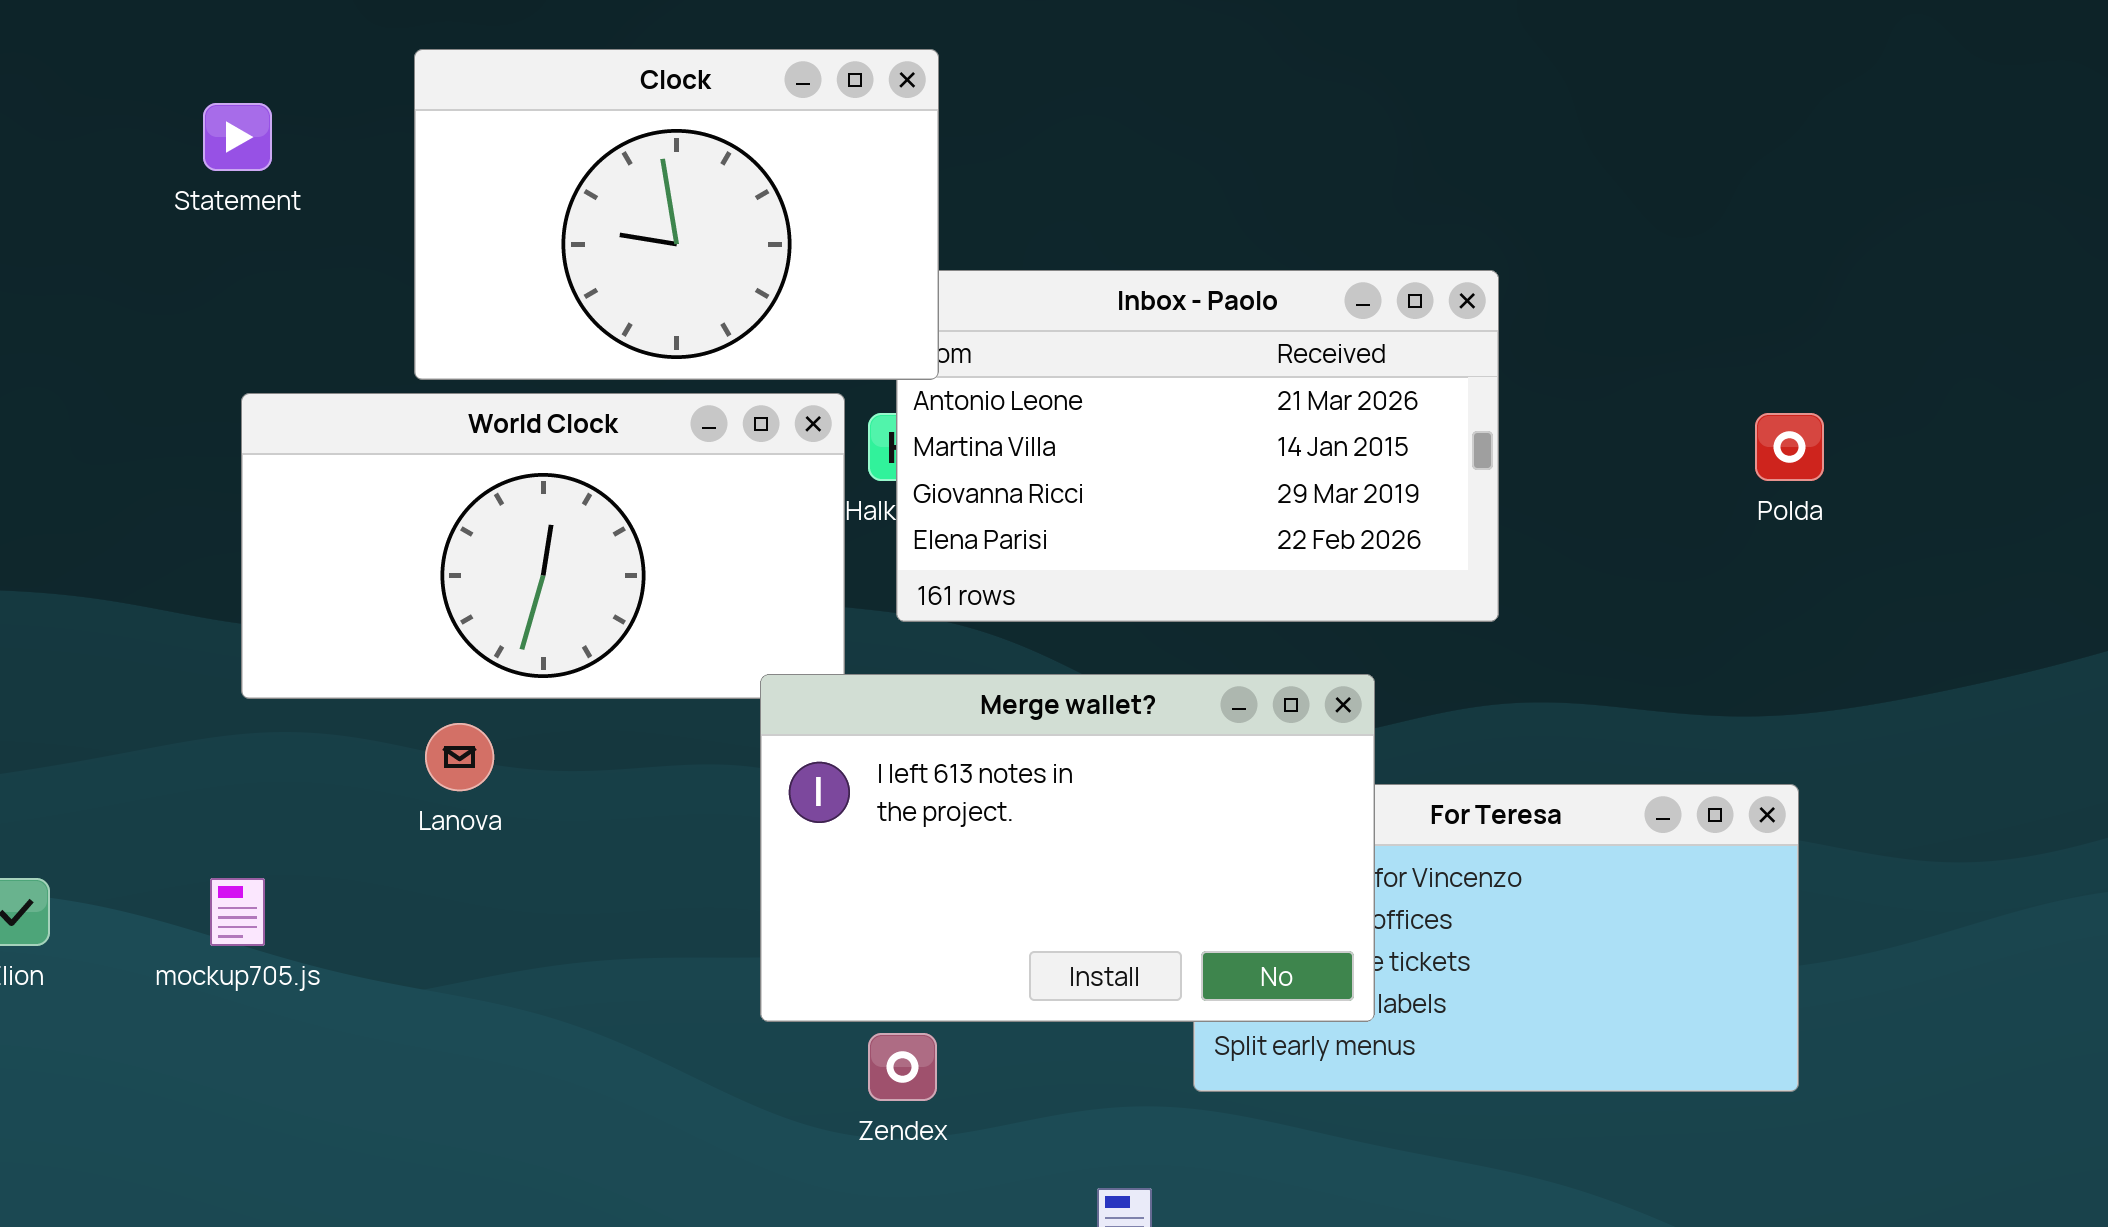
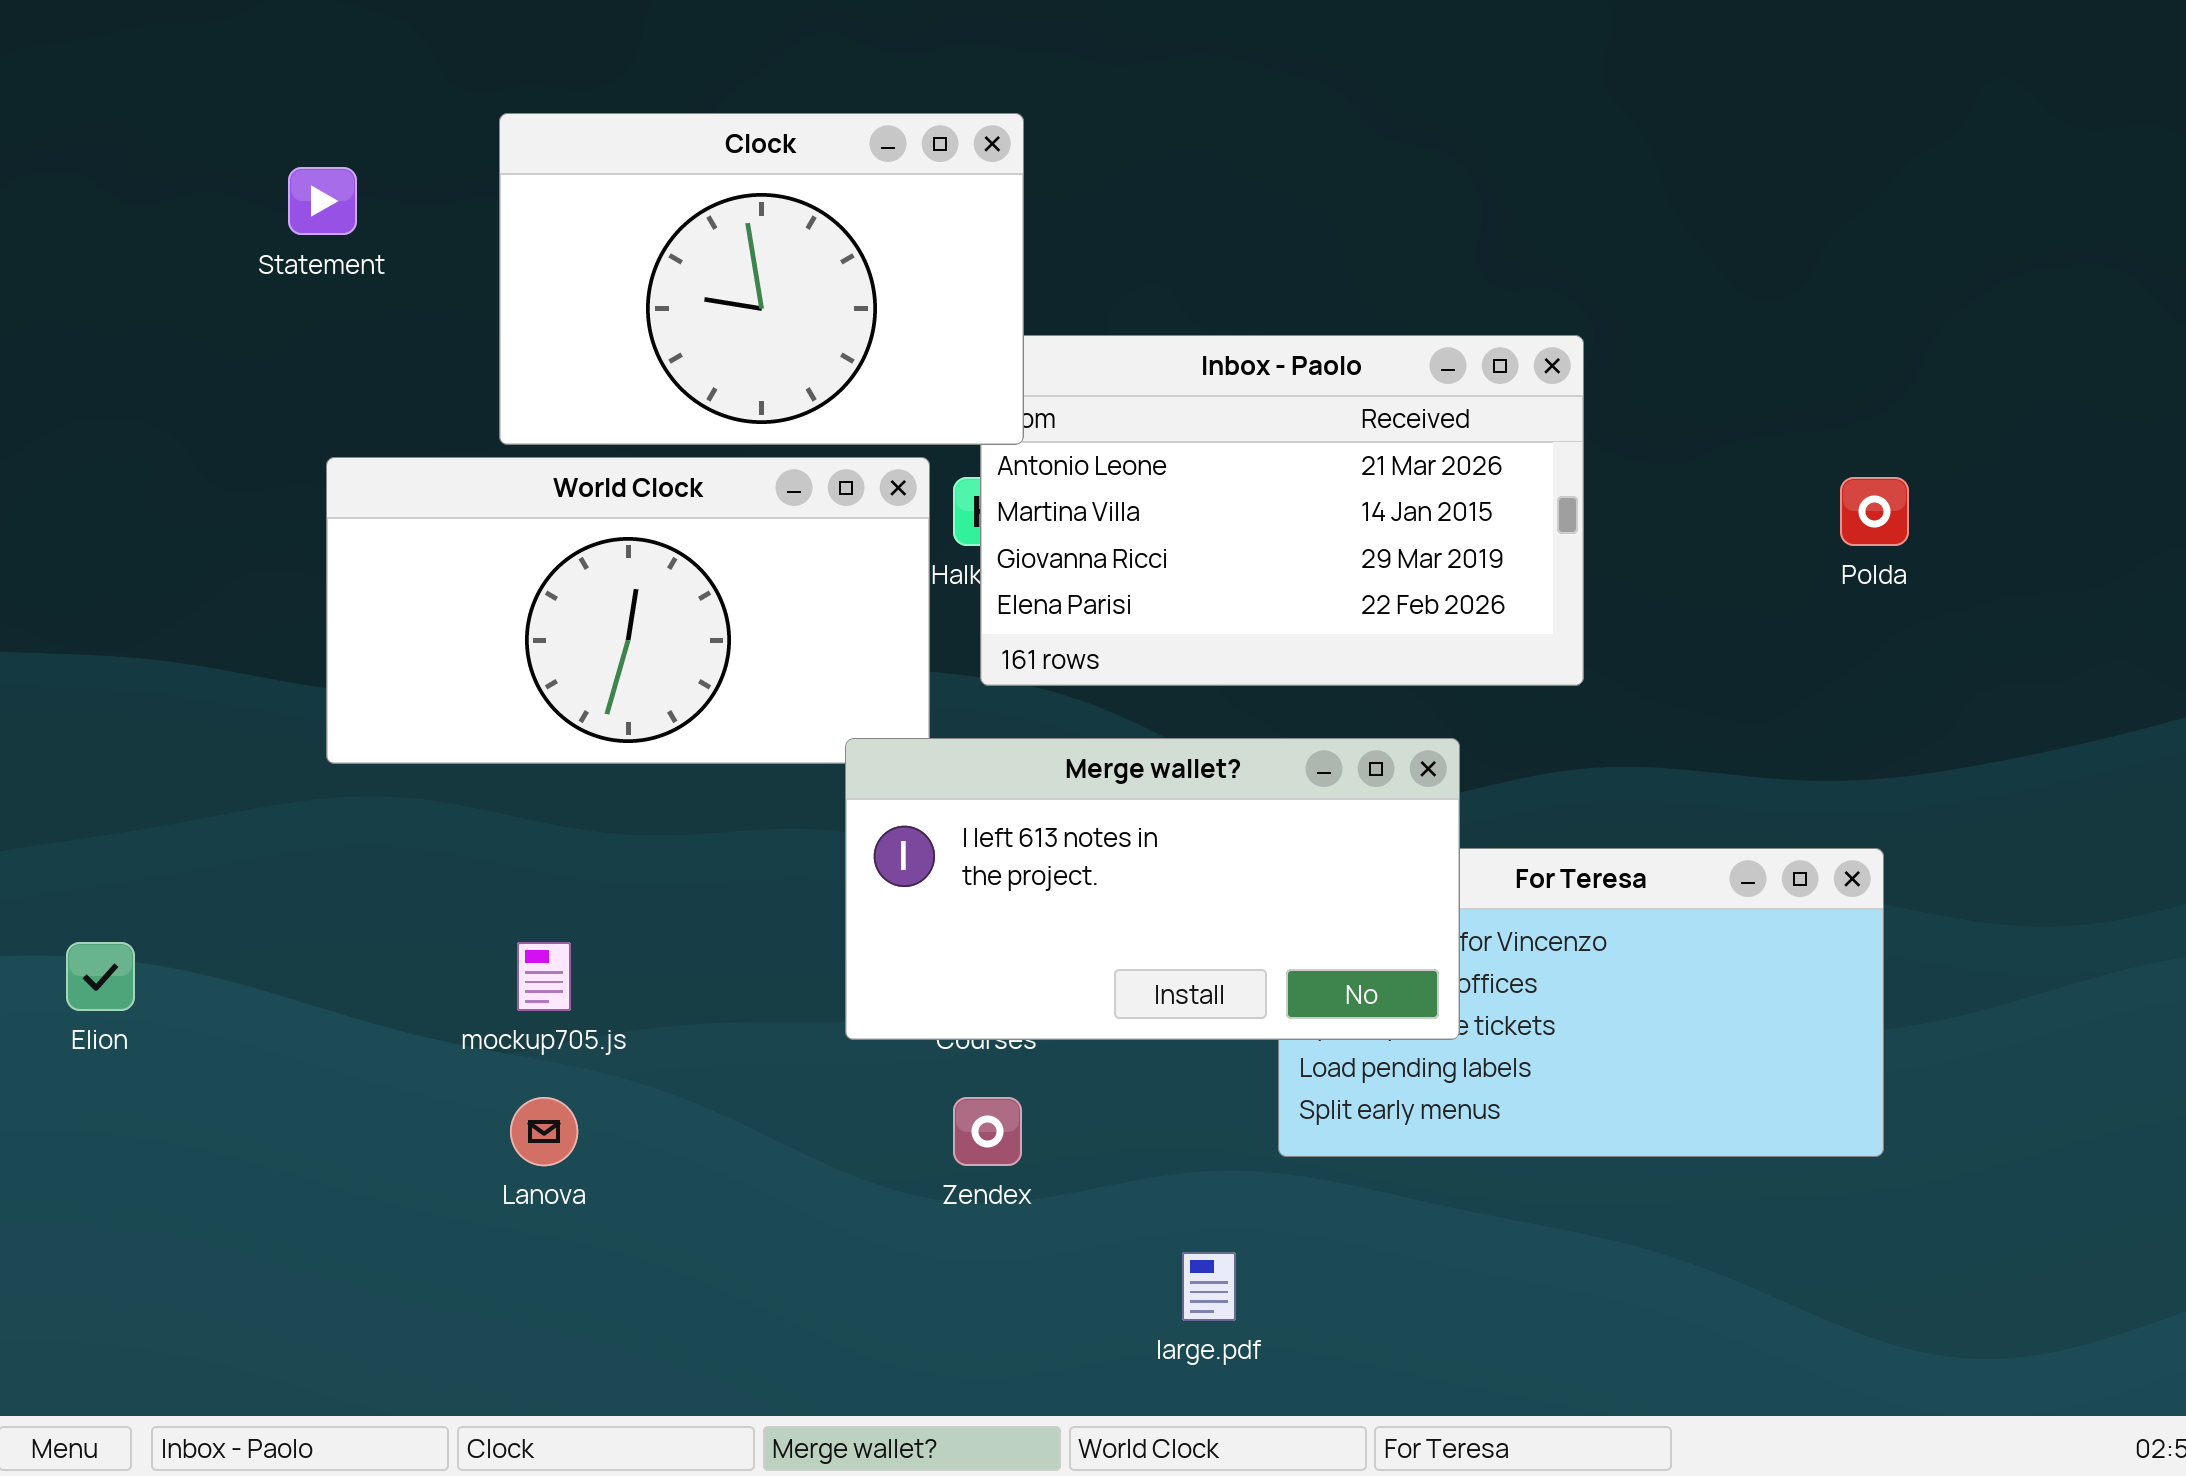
Merge wallet?: [760,674,1375,1022] -> [845,738,1460,1040], resized
Lanova: [425,723,494,791] -> [510,1097,578,1166], moved
mockup705.js: [210,878,265,946] -> [517,942,571,1011], moved

